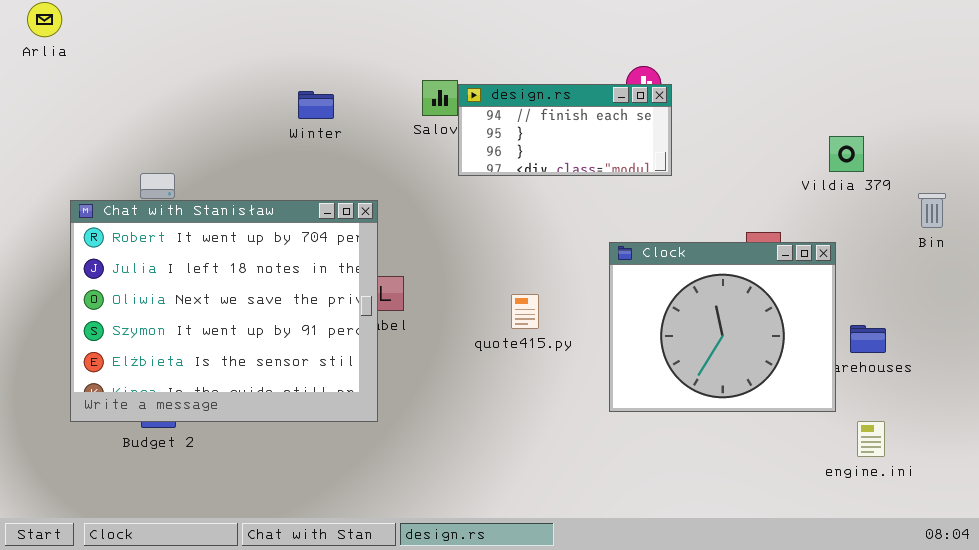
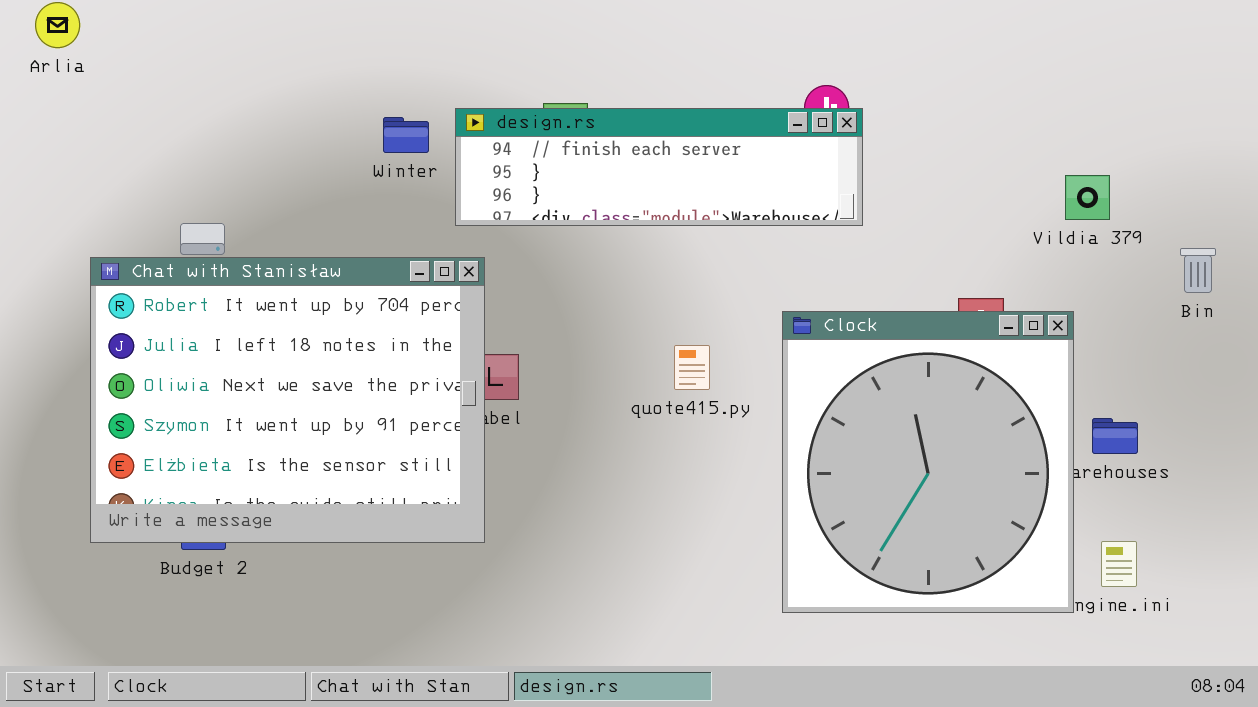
design.rs: [458,84,672,176] -> [455,108,863,226], resized
Clock: [609,242,836,412] -> [782,311,1074,613], resized
quote415.py: [511,294,539,329] -> [674,345,710,390], moved

